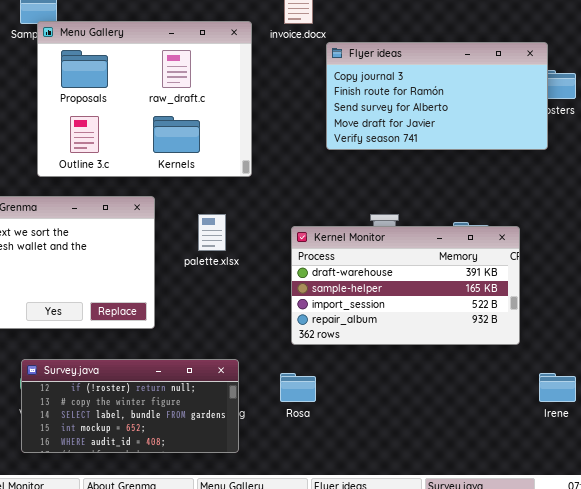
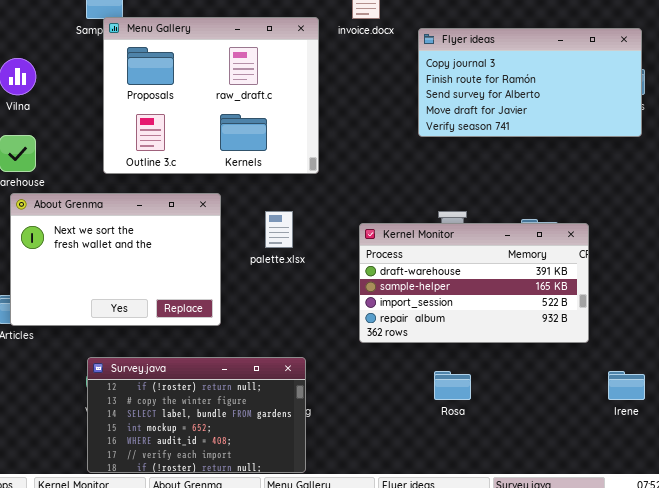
Flyer ideas: [326,42,548,150] -> [418,28,642,137], moved
Survey.java: [21,359,239,453] -> [87,357,306,473], resized
Rosa: [280,373,316,402] -> [434,371,471,400], moved

